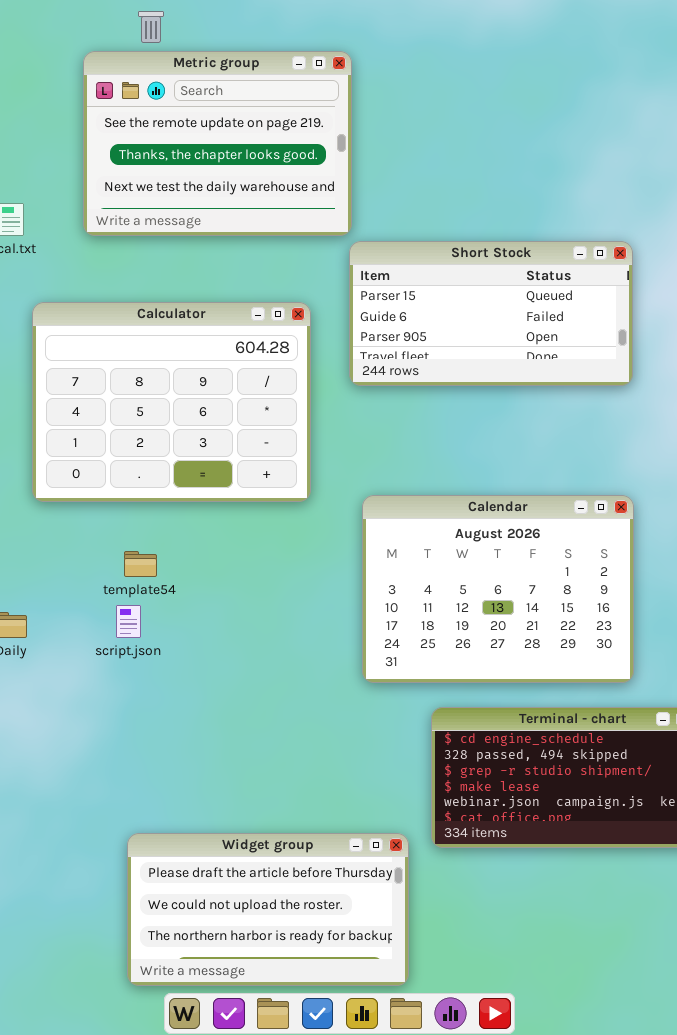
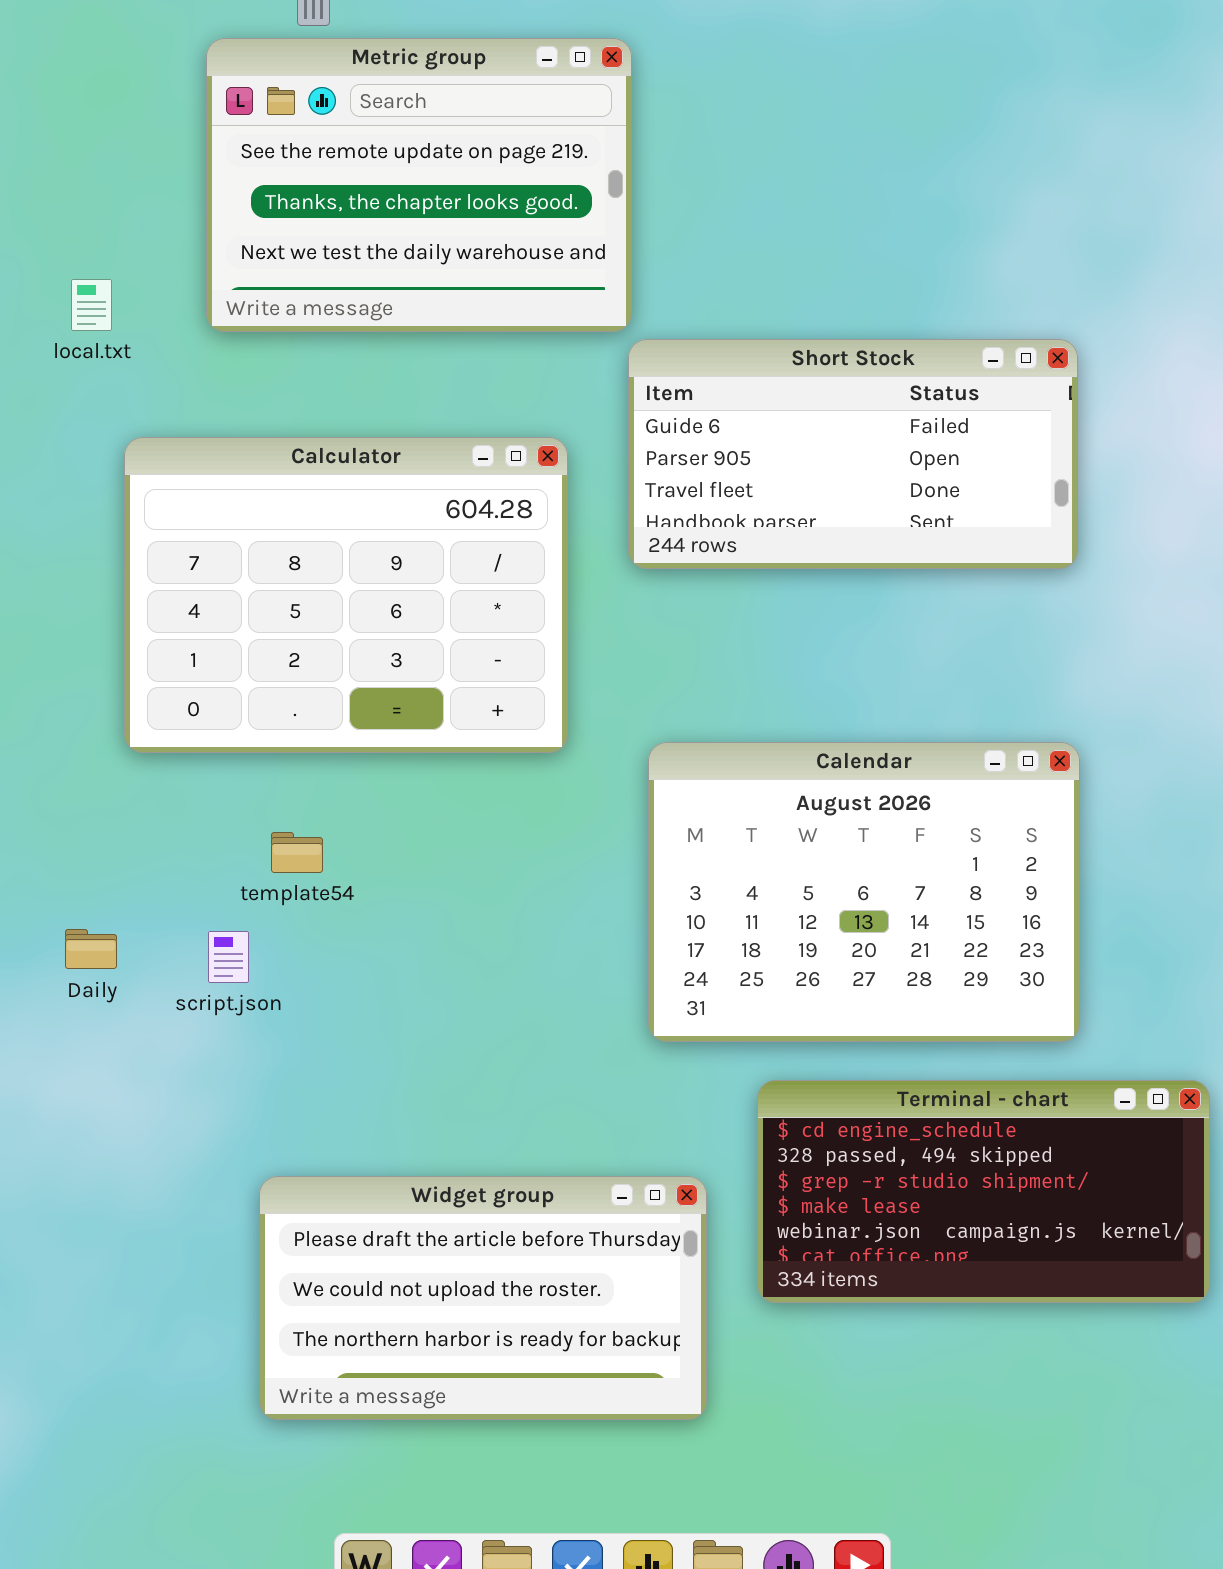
Short Stock: [349,241,633,386] -> [628,339,1078,569], scrolled down 1 row
script.json: [116,605,141,638] -> [208,931,249,983], moved
Widget group: [127,833,409,986] -> [259,1176,707,1420], moved

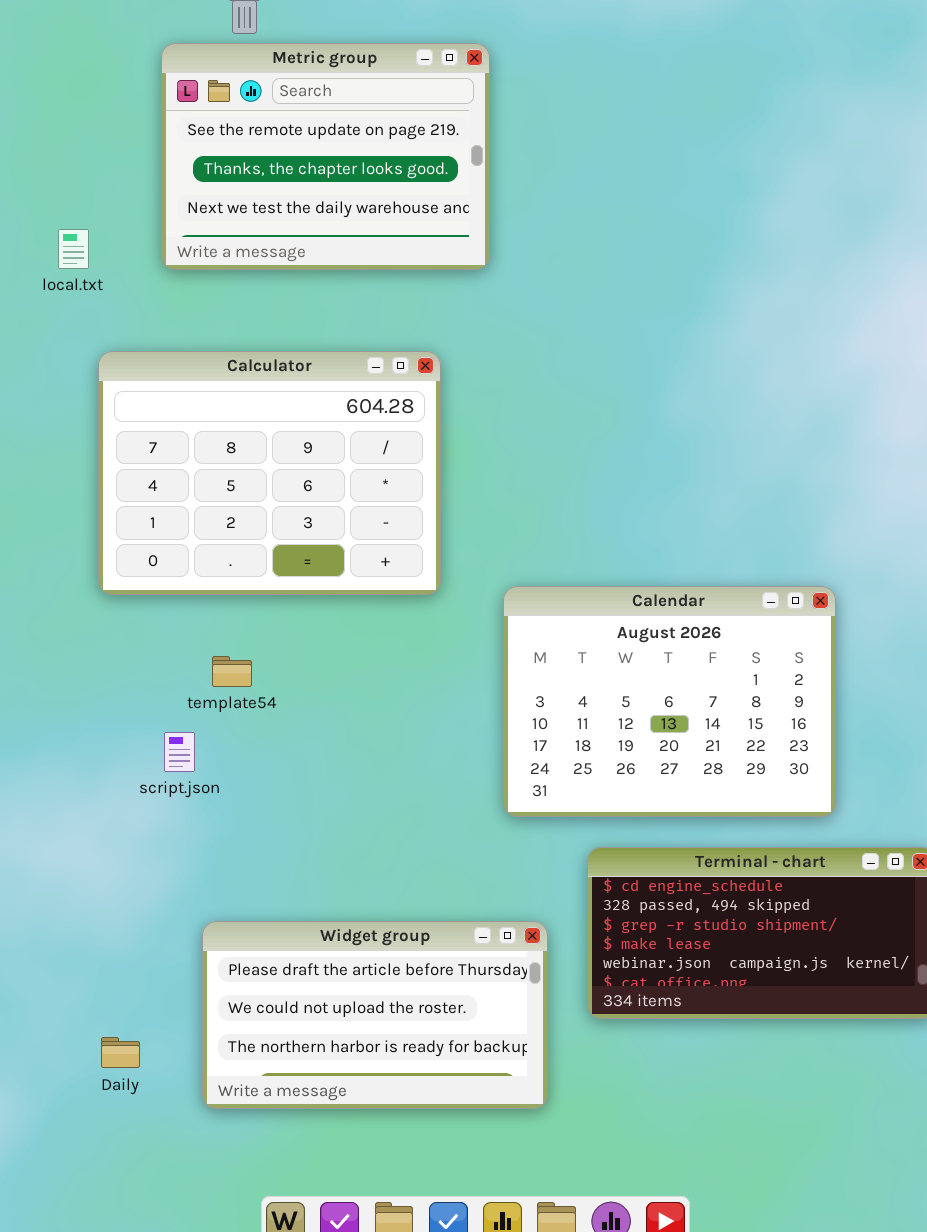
Short Stock: [628,339,1078,569] -> none, closed
Daily: [65,929,117,969] -> [101,1037,140,1068], moved

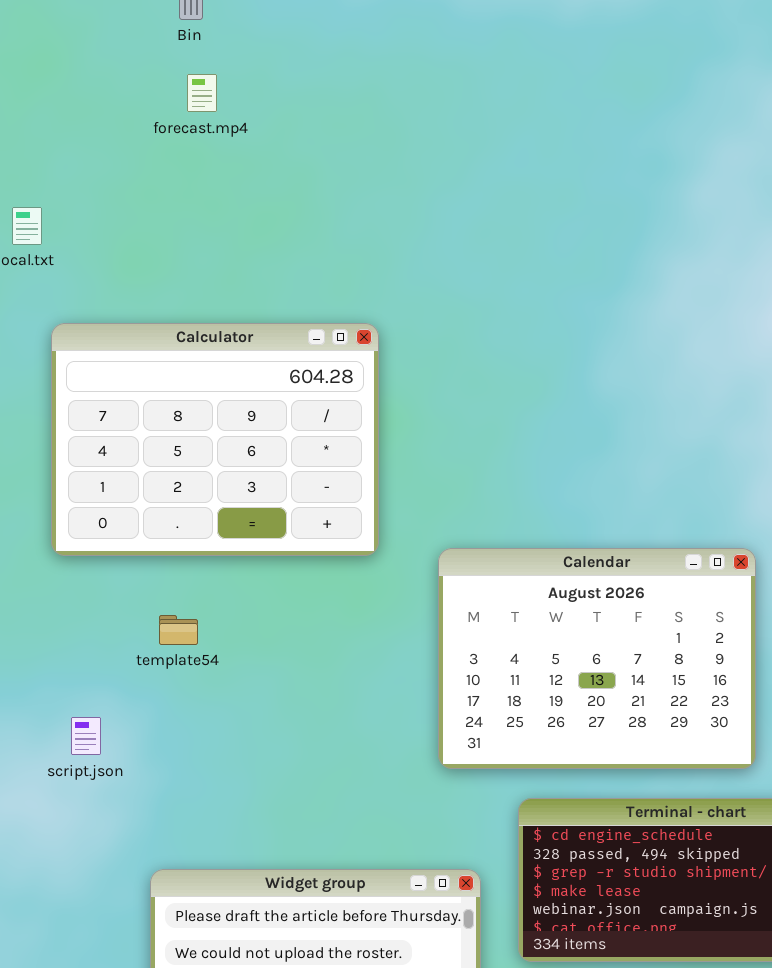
Metric group: [161,43,490,270] -> none, closed
script.json: [164,732,195,772] -> [71,717,101,755], moved

